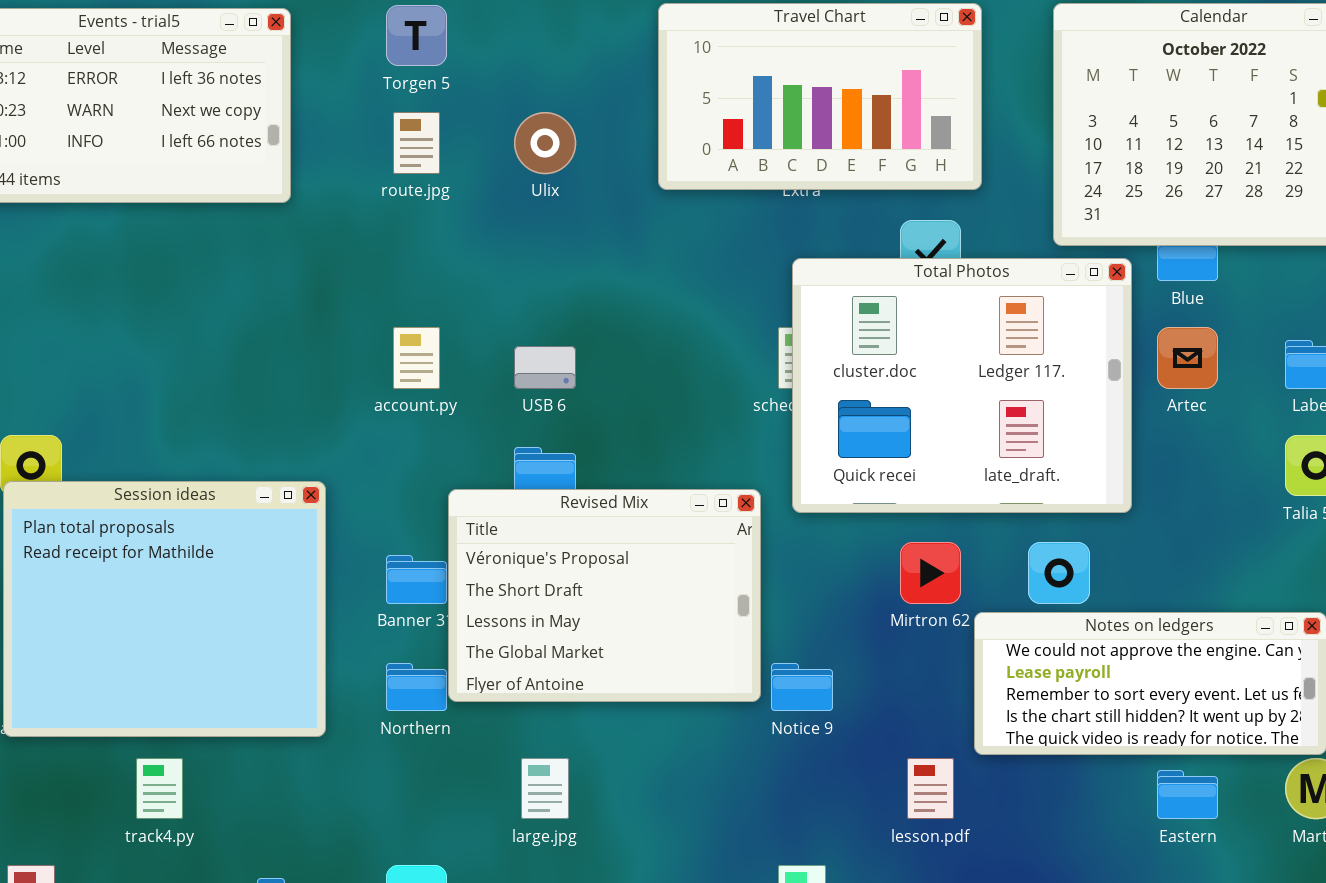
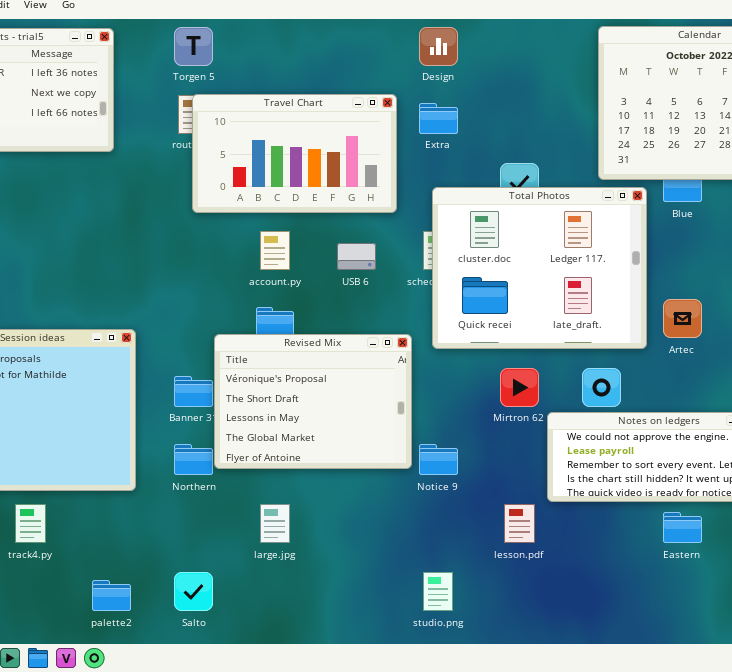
Travel Chart: [658,3,982,190] -> [192,94,397,213], moved
account.py: [393,327,440,389] -> [260,231,290,270], moved
Artec: [1157,327,1218,389] -> [663,299,702,338], moved
USB 6: [514,346,576,389] -> [337,243,376,270], moved

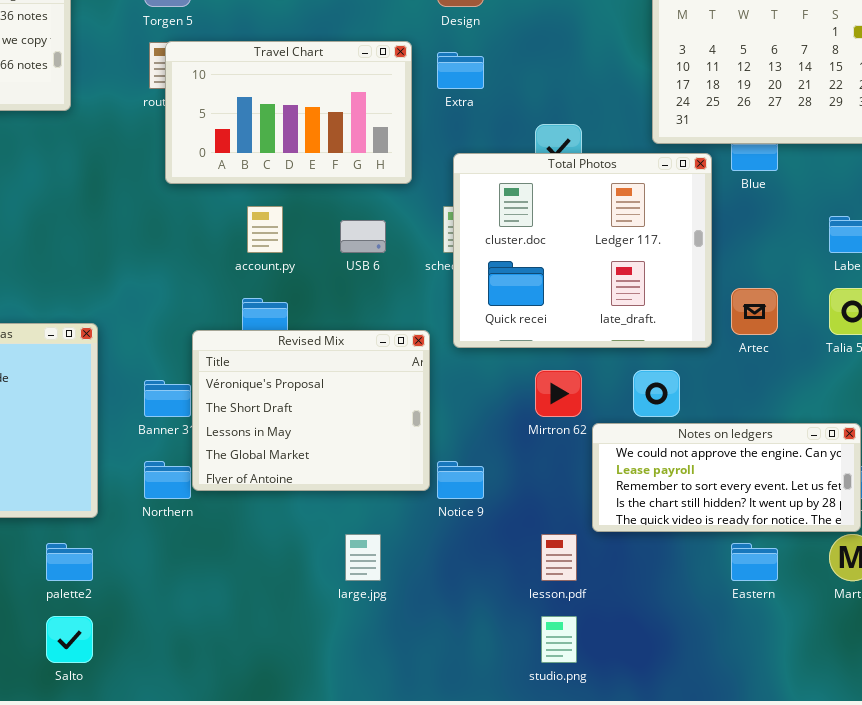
large.jpg: [260,504,290,543] -> [345,534,381,581], moved
Salto: [174,572,213,611] -> [46,616,93,663], moved
studio.png: [423,572,453,611] -> [541,616,577,663], moved
palette2: [92,580,131,611] -> [46,543,93,581], moved

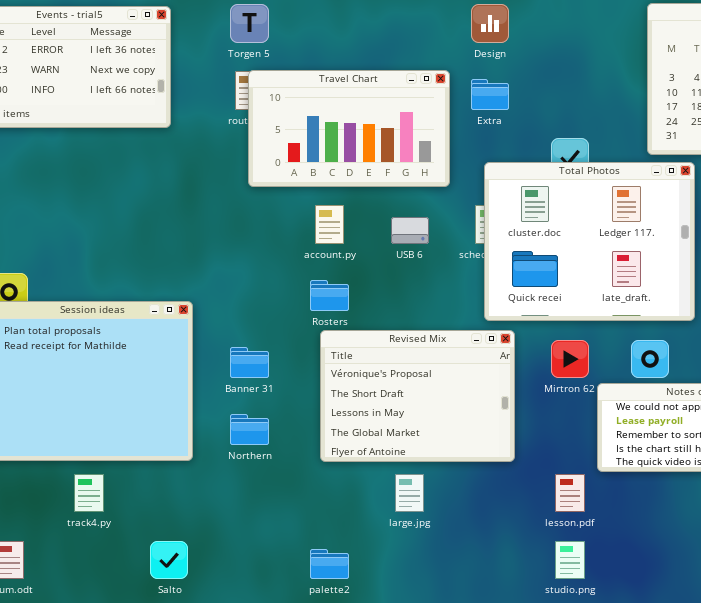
Revised Mix: [192,330,430,491] -> [320,330,515,462], moved
palette2: [46,543,93,581] -> [310,549,349,579], moved

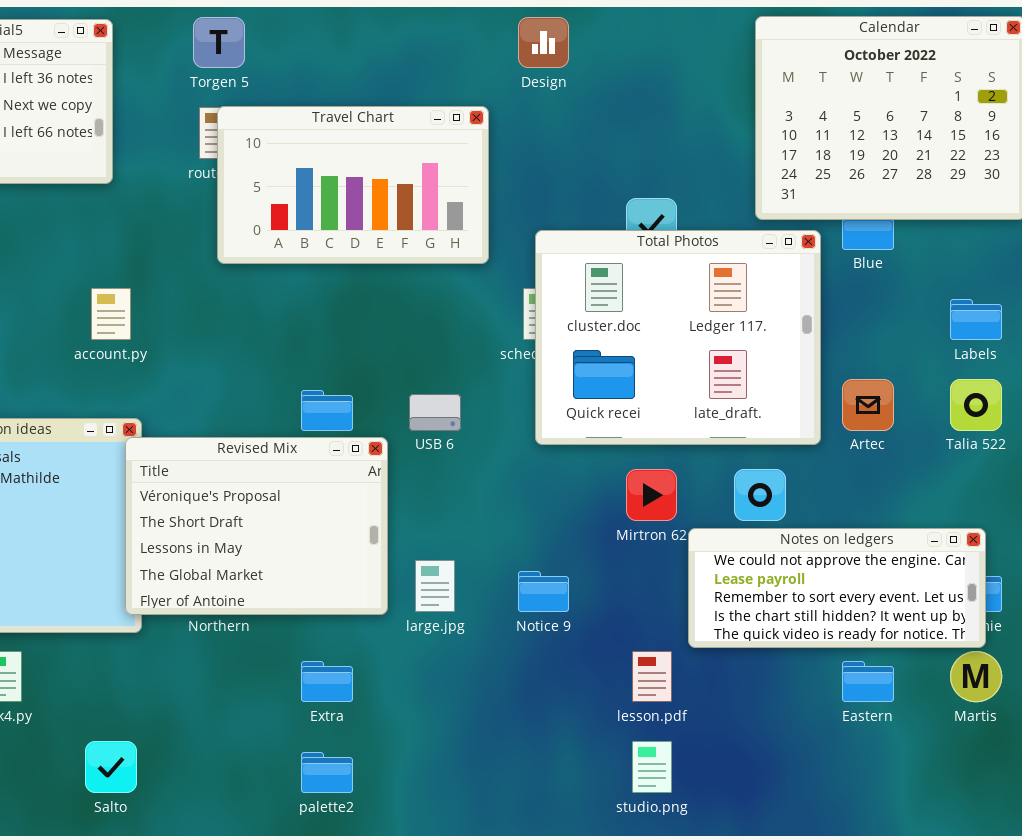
Extra: [471,79,509,110] -> [301,661,353,702], moved
account.py: [315,205,344,244] -> [91,288,131,340], moved
USB 6: [391,217,429,244] -> [409,394,461,431], moved
Revised Mix: [320,330,515,462] -> [125,437,388,615], moved
large.jpg: [395,474,424,512] -> [415,560,455,612], moved

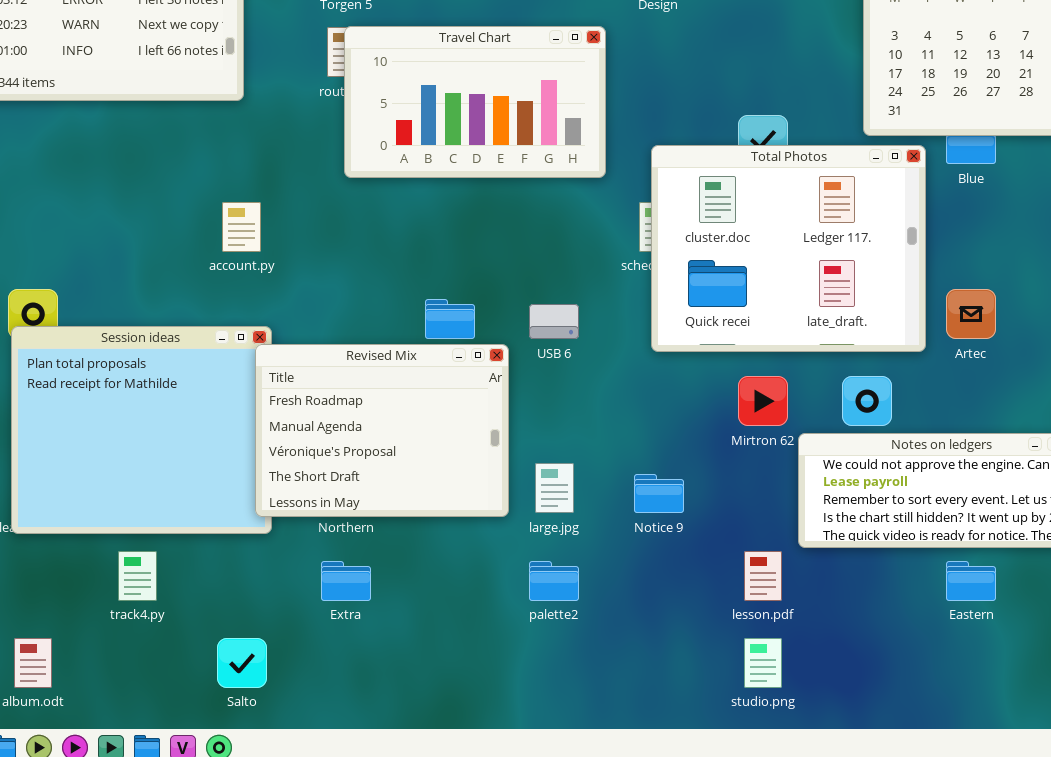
Revised Mix: [125,437,388,615] -> [255,344,509,517], scrolled up 2 rows
Extra: [301,661,353,702] -> [321,561,371,601], moved
palette2: [301,752,353,793] -> [529,561,579,601], moved

